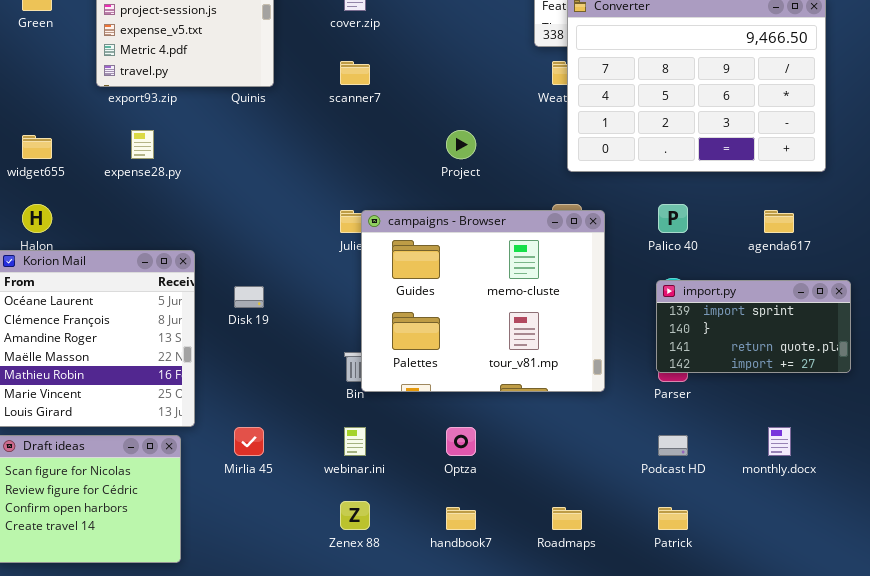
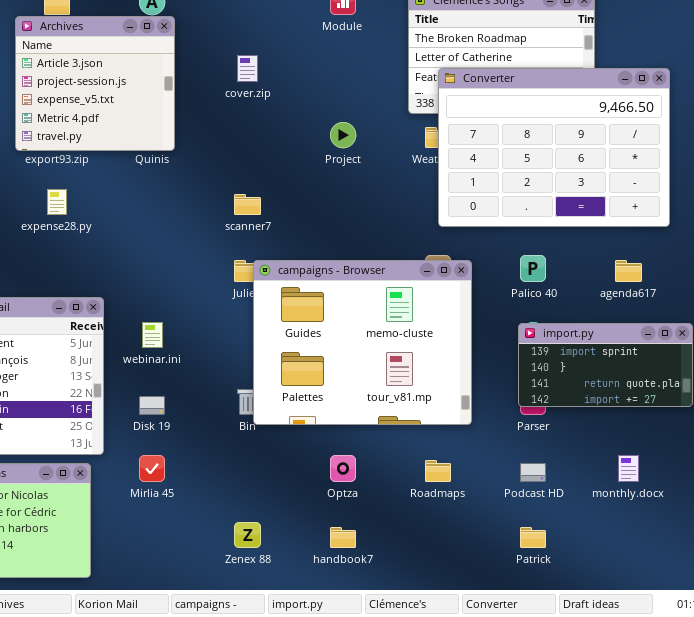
scanner7: [340,61,370,85] -> [234,194,261,215], moved
Project: [446,130,476,159] -> [330,122,356,148], moved
Disk 19: [234,286,264,308] -> [139,396,165,415], moved
webinar.ini: [344,427,366,456] -> [142,322,163,348], moved
Roadmaps: [552,507,582,530] -> [425,460,451,482], moved

